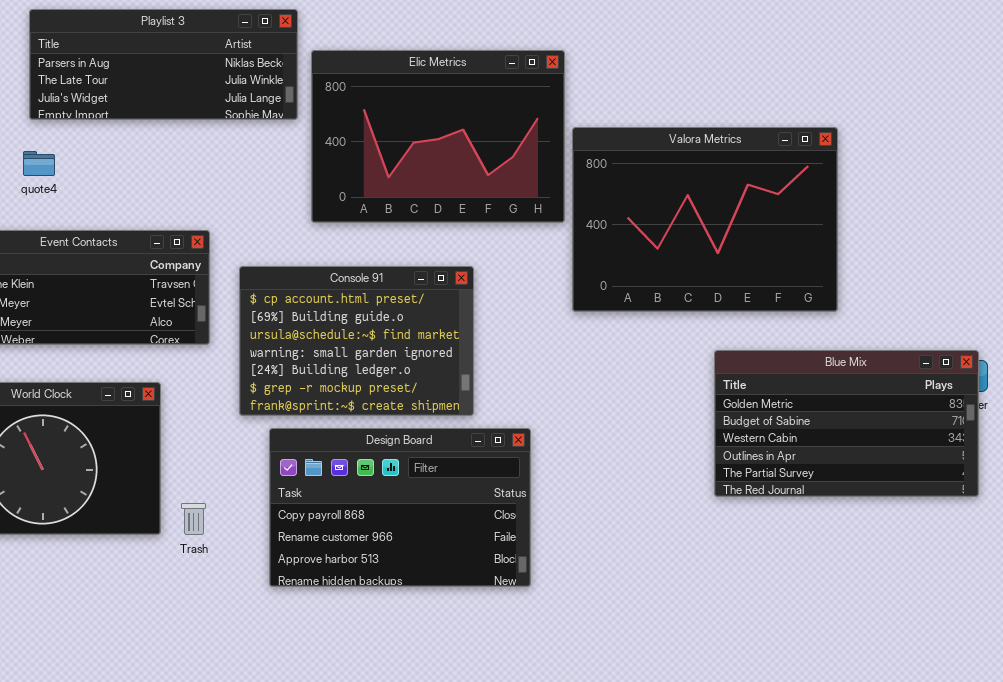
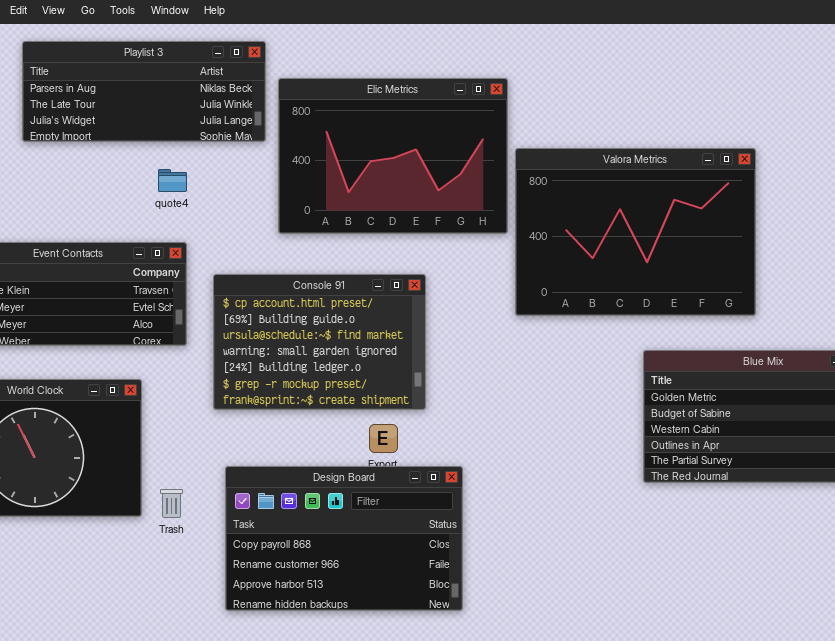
quote4: [23,151,55,176] -> [158,169,187,192], moved
Design Board: [269,428,531,587] -> [225,466,463,611], moved

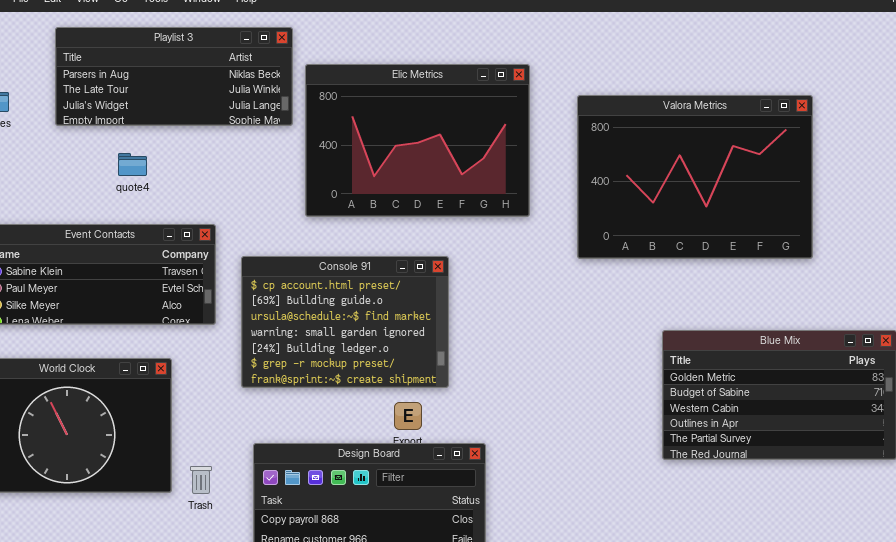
Valora Metrics: [515,148,756,316] -> [577,95,813,259], moved
quote4: [158,169,187,192] -> [118,153,147,176], moved

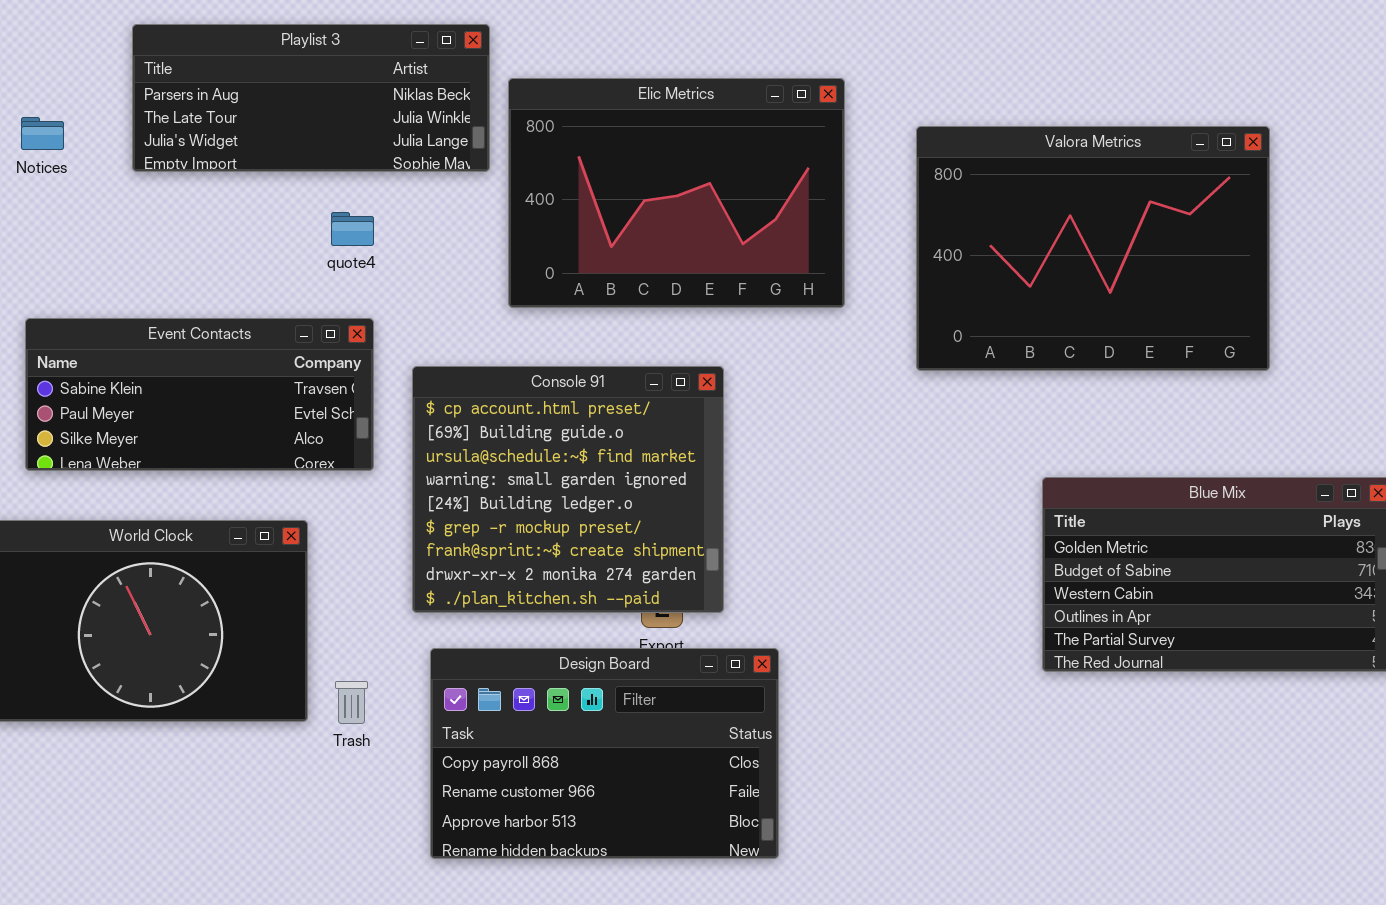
quote4: [118,153,147,176] -> [331,212,374,246], moved
Console 91: [241,256,449,388] -> [412,366,724,613], resized

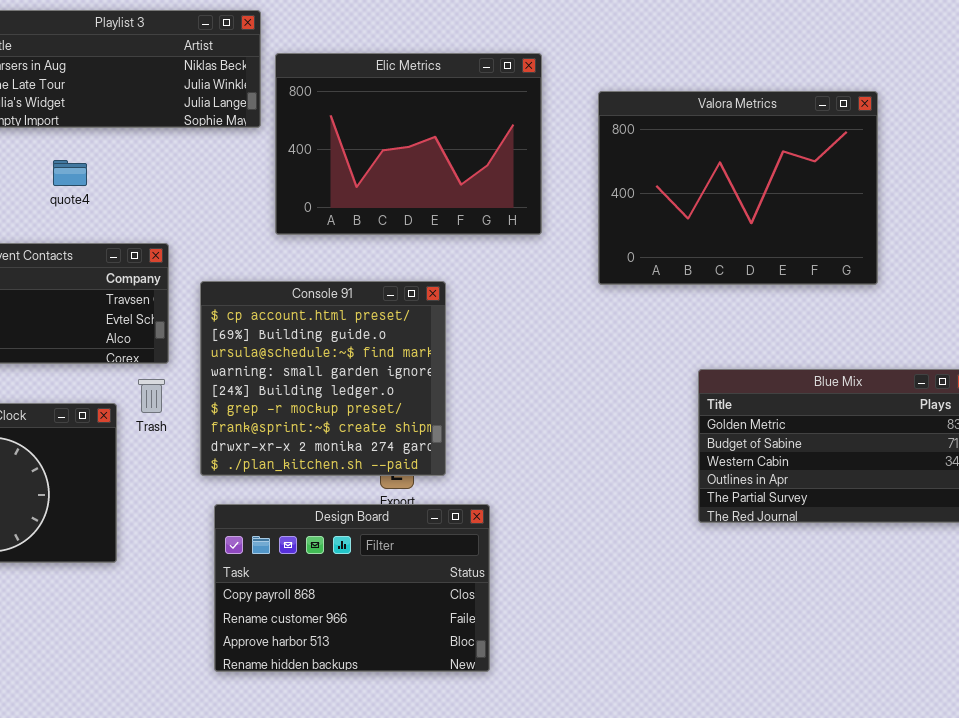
quote4: [331,212,374,246] -> [53,160,87,186], moved
Trash: [335,681,368,724] -> [138,379,165,413], moved

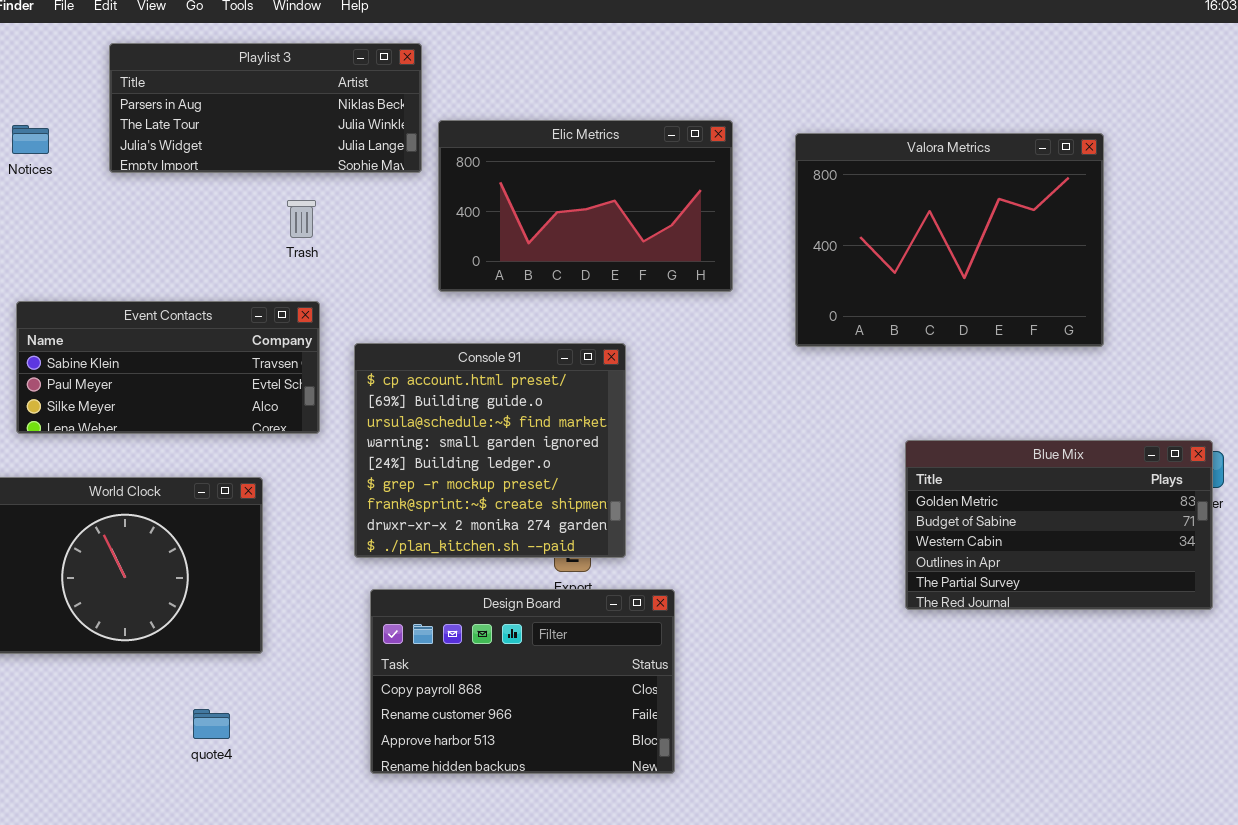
Elic Metrics: [275,53,542,235] -> [438,120,733,292], resized
quote4: [53,160,87,186] -> [193,709,230,739], moved
Trash: [138,379,165,413] -> [287,200,316,238], moved

